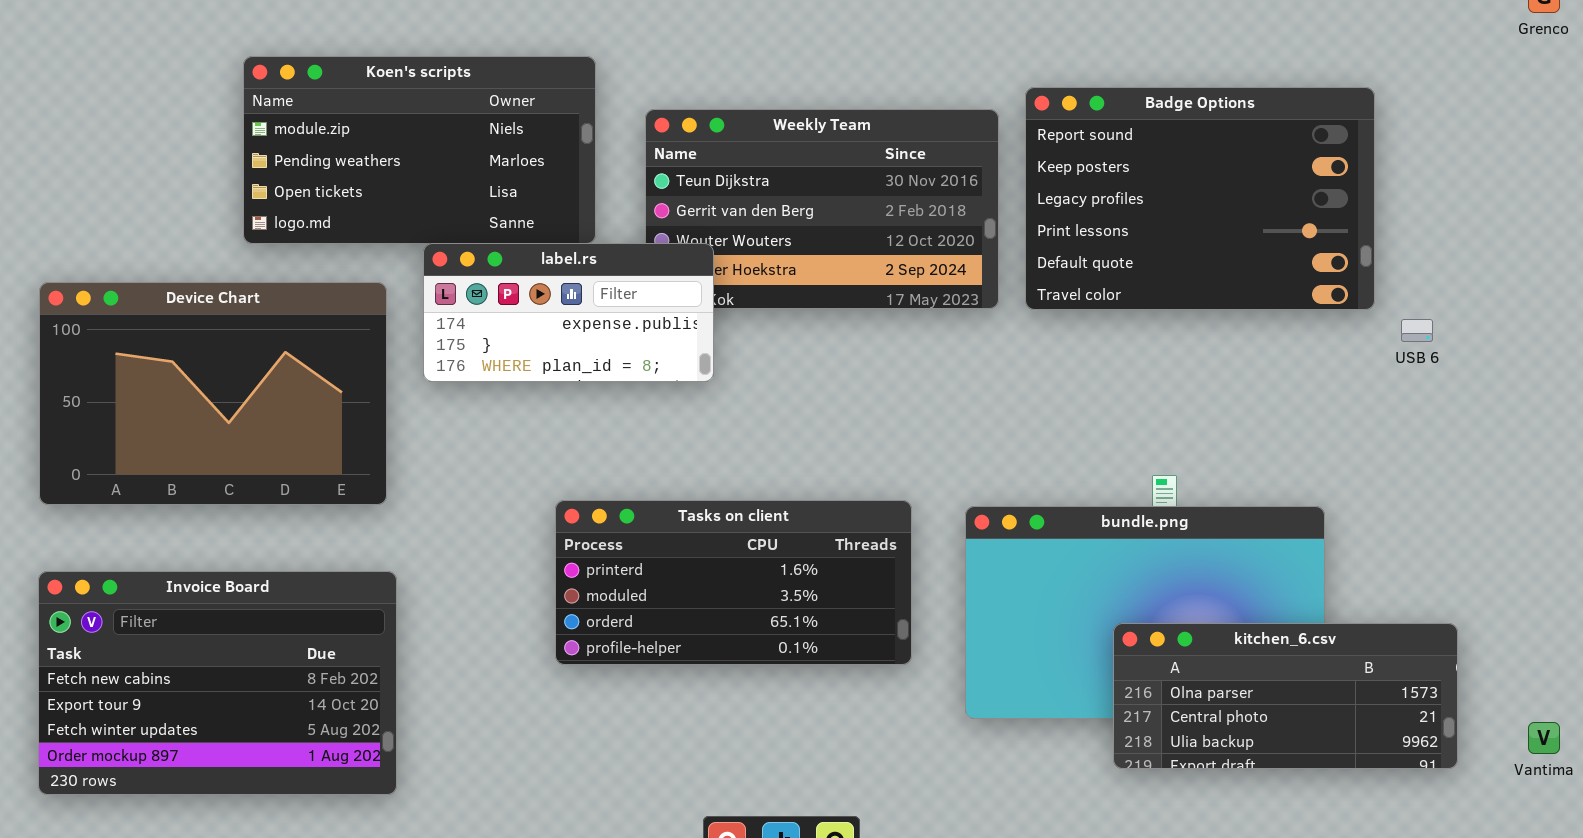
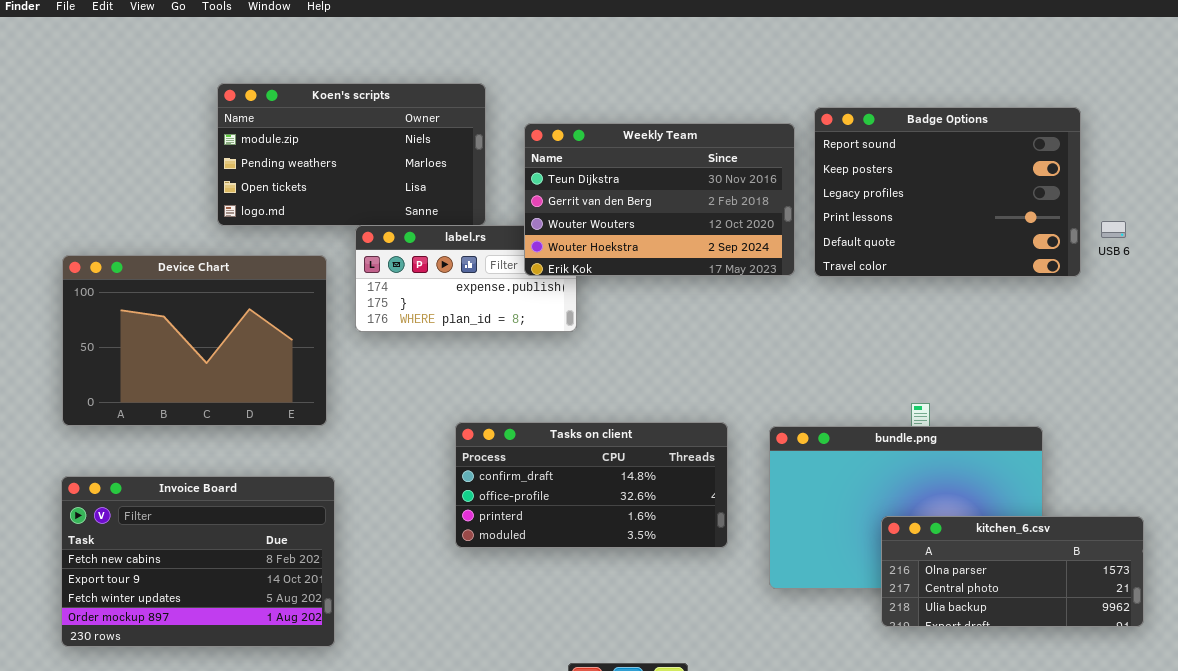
Weekly Team: [645,109,999,309] -> [524,123,795,276], raised
USB 6: [1401,319,1433,342] -> [1101,221,1126,238], moved
Tasks on client: [555,500,912,665] -> [455,422,728,548], scrolled up 2 rows

